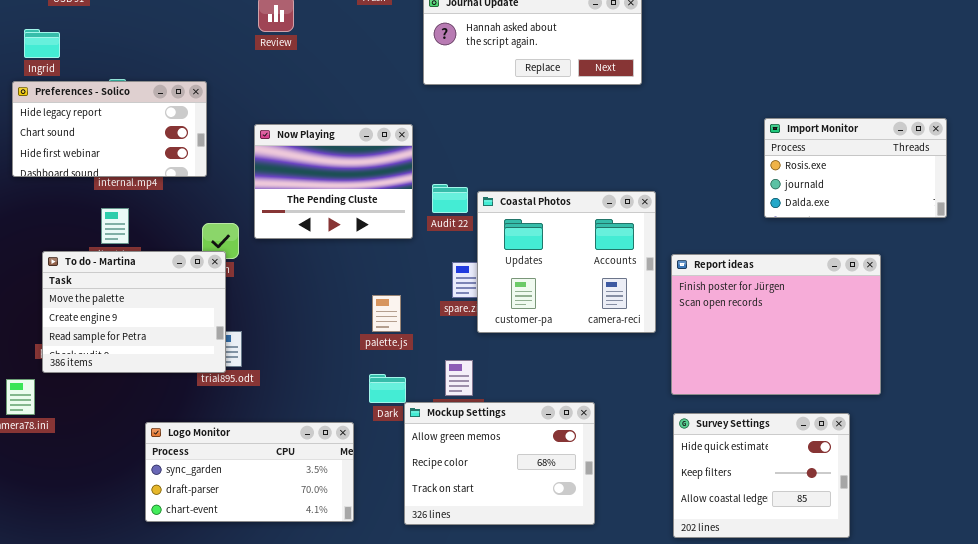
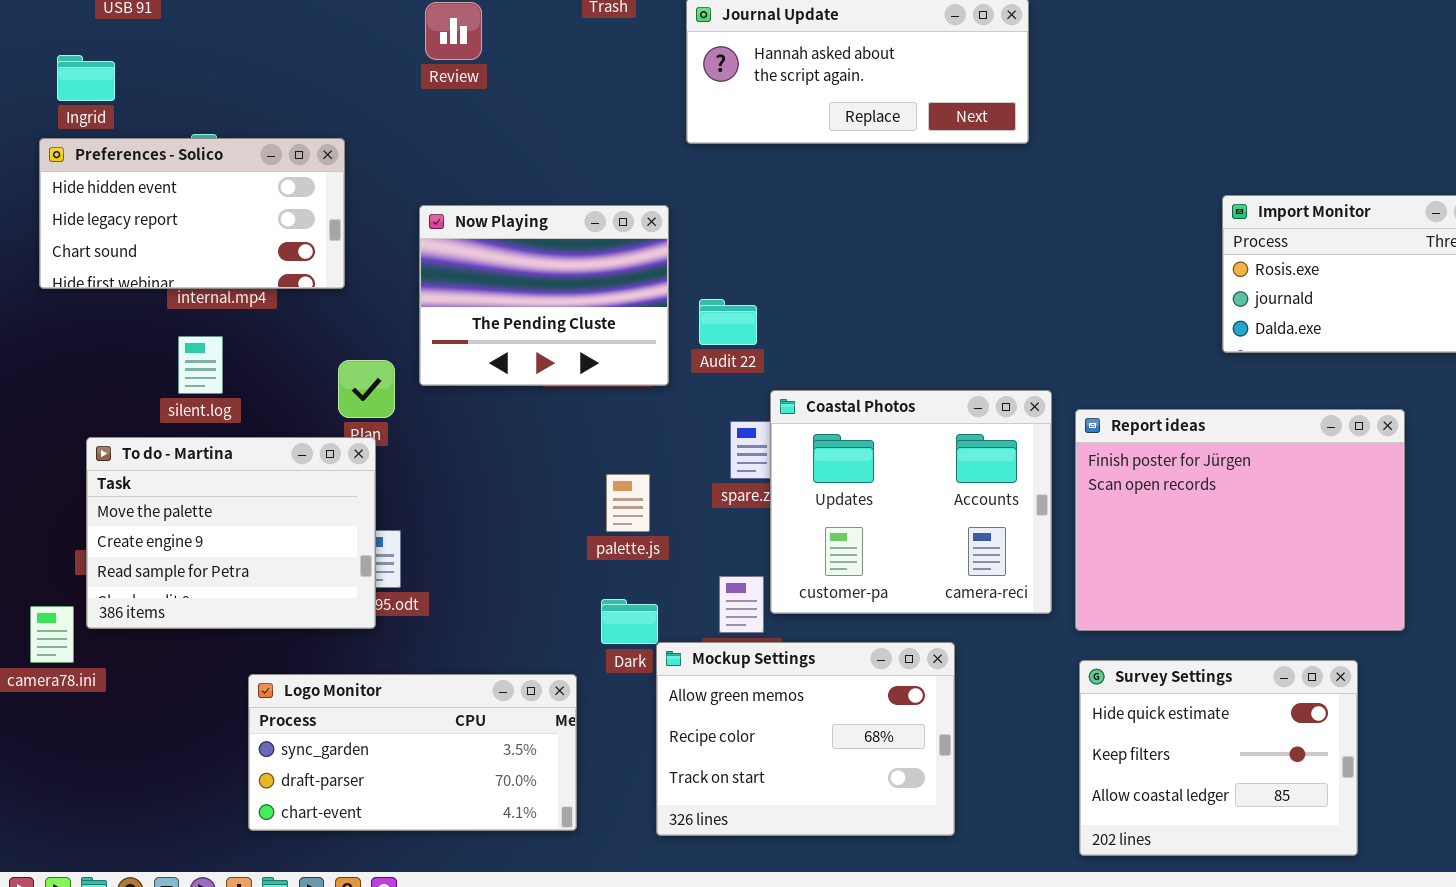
Preferences - Solico: [12,81,207,177] -> [39,138,345,289], scrolled up 1 row
Coastal Photos: [477,191,656,333] -> [770,390,1052,614], moved
To do - Martina: [42,251,226,373] -> [86,437,376,629], moved

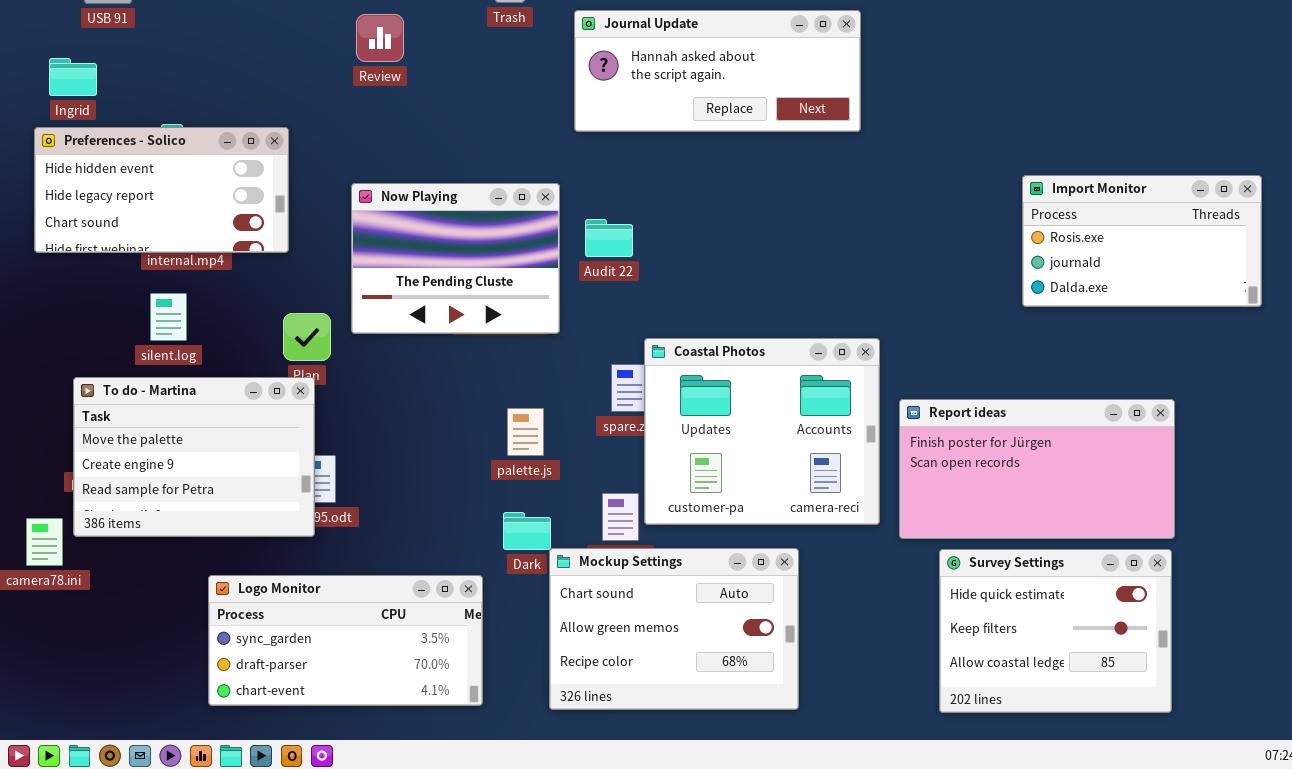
Audit 22: [699,299,757,345] -> [585,219,633,257], moved
Report ideas: [1075,409,1405,631] -> [899,399,1175,539], resized
Mockup Settings: [656,642,955,836] -> [549,548,799,710], scrolled up 1 row
Survey Settings: [1079,660,1358,856] -> [939,549,1172,713], moved

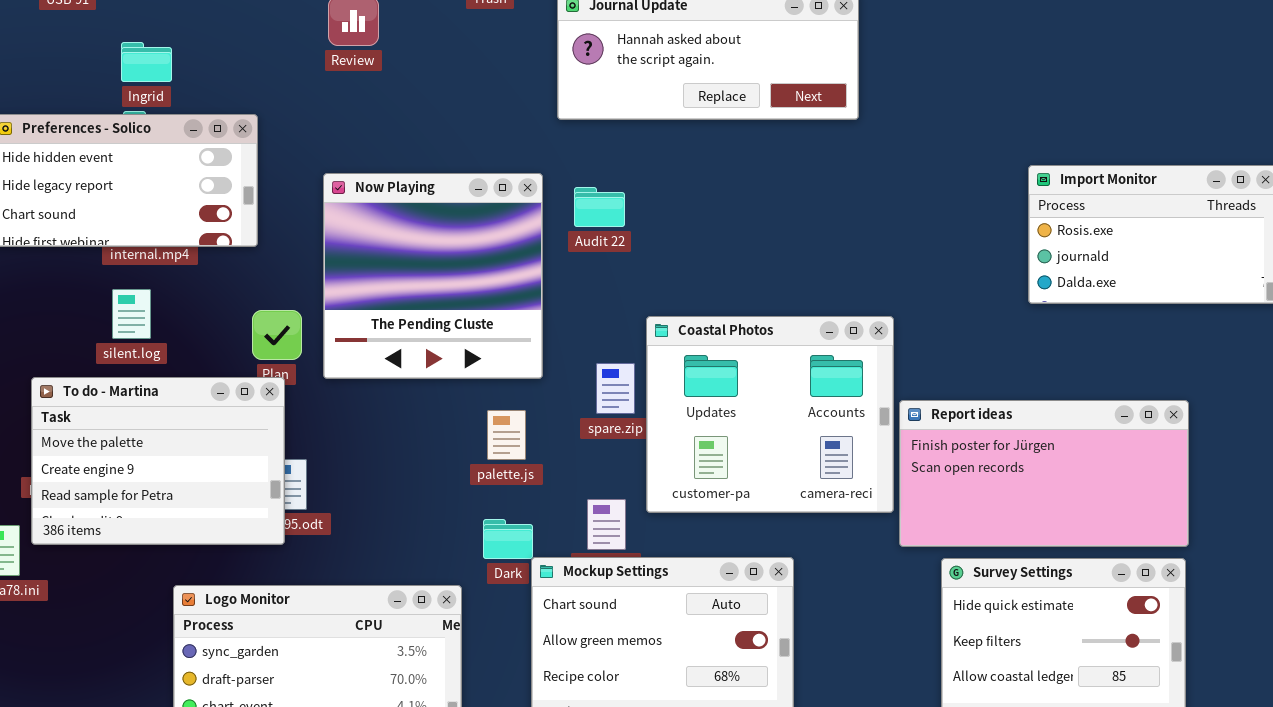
Ingrid: [49,58,97,96] -> [121,42,172,82], moved
Now Playing: [351,183,560,334] -> [323,173,543,379], resized
Audit 22: [585,219,633,257] -> [574,187,625,227], moved
Coastal Photos: [644,338,880,525] -> [646,316,894,513], moved

